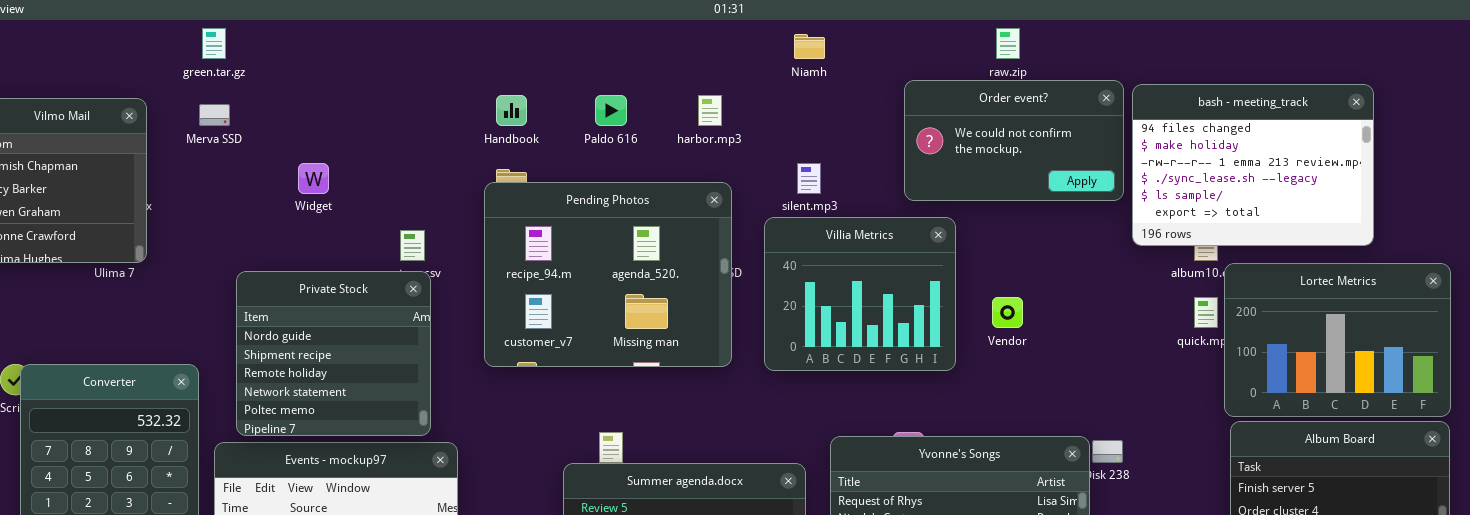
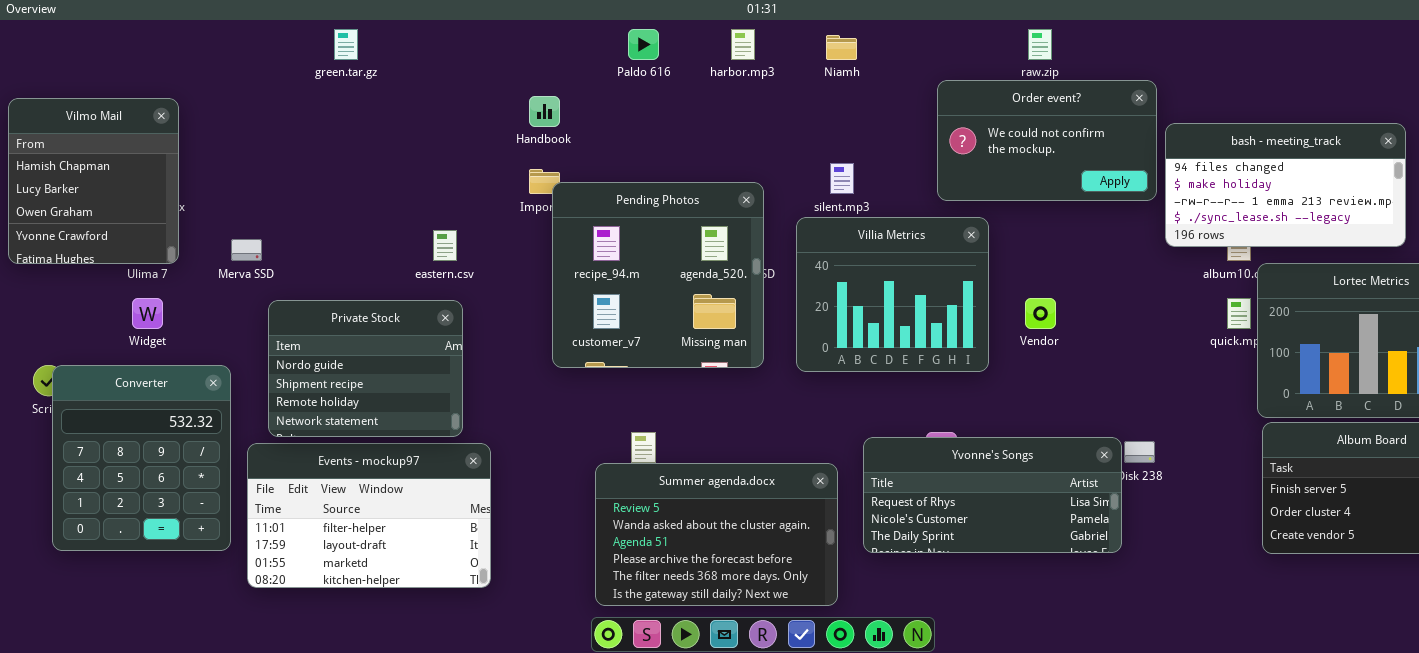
green.tar.gz: [202,28,226,59] -> [334,29,358,60], moved
bash - meeting_track: [1132,84,1374,246] -> [1165,123,1406,247], resized
Paldo 616: [595,95,627,126] -> [628,29,659,60], moved
harbor.mp3: [698,95,722,126] -> [731,29,755,60], moved
Merva SSD: [199,104,230,126] -> [231,239,262,261], moved
Widget: [298,163,329,194] -> [132,298,163,329], moved
Pending Photos: [484,182,732,367] -> [552,182,764,368], resized
Private Stock: [236,271,431,436] -> [268,300,463,437], resized

